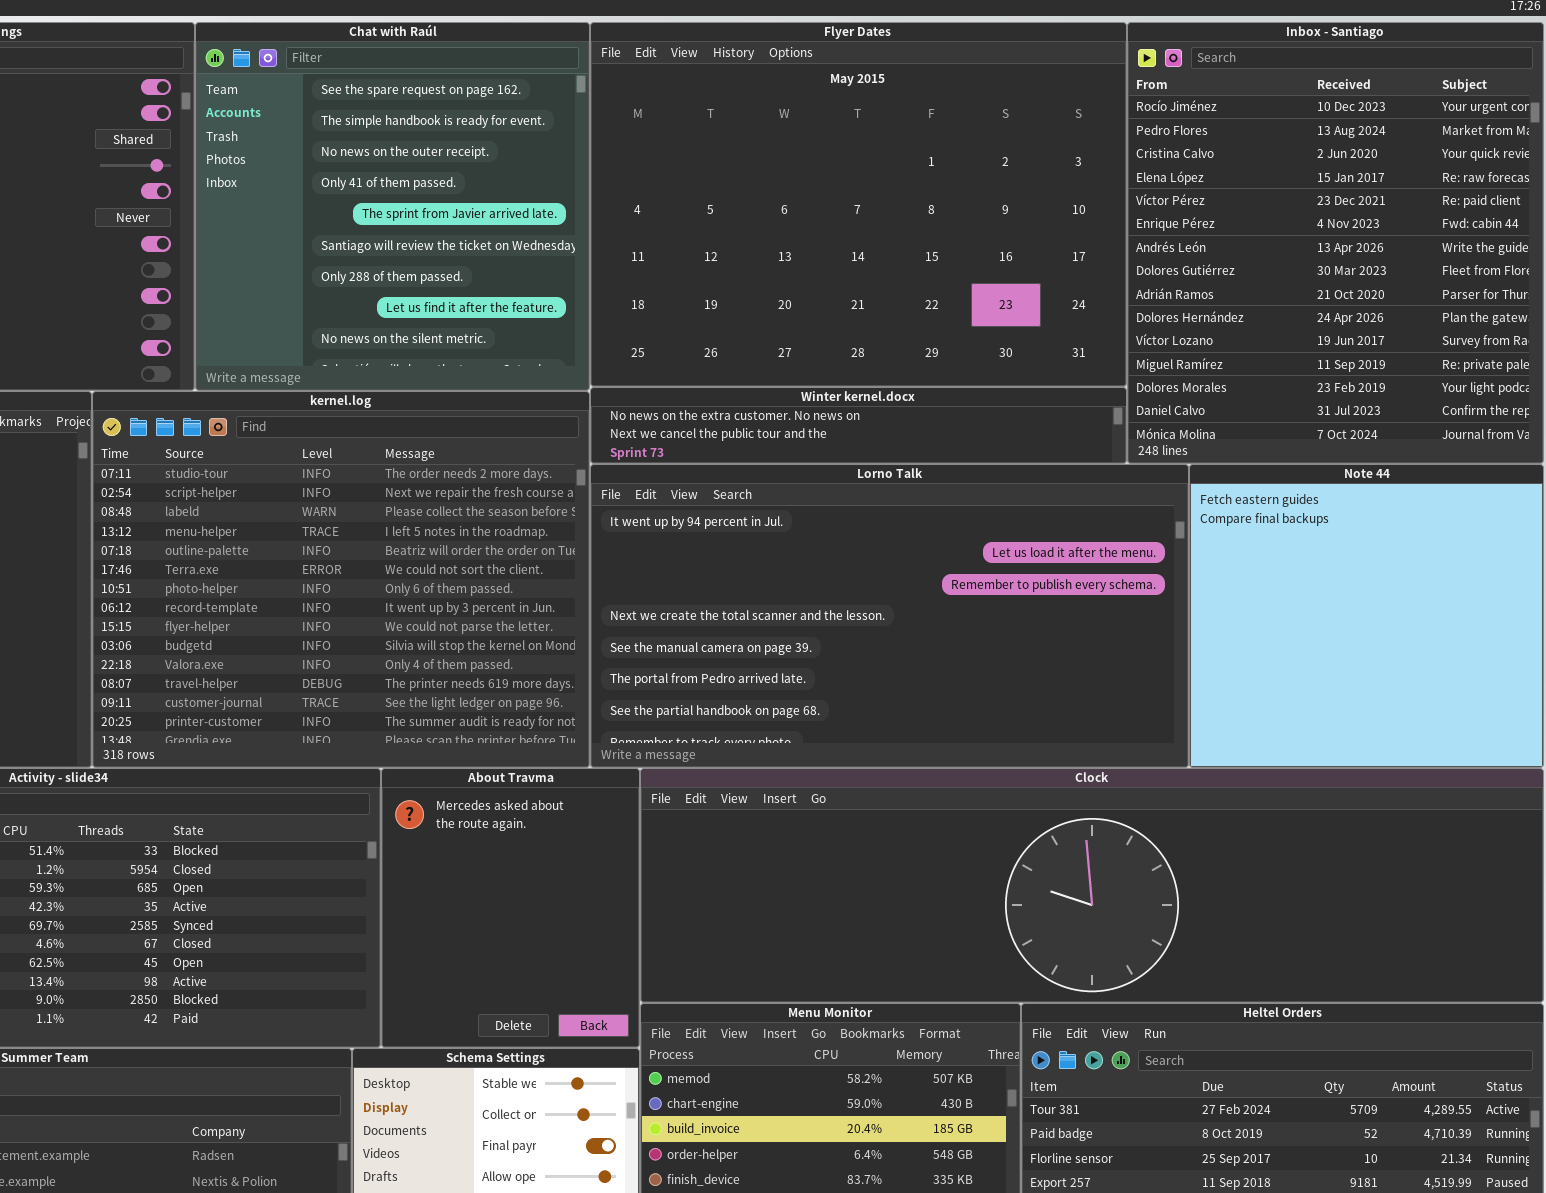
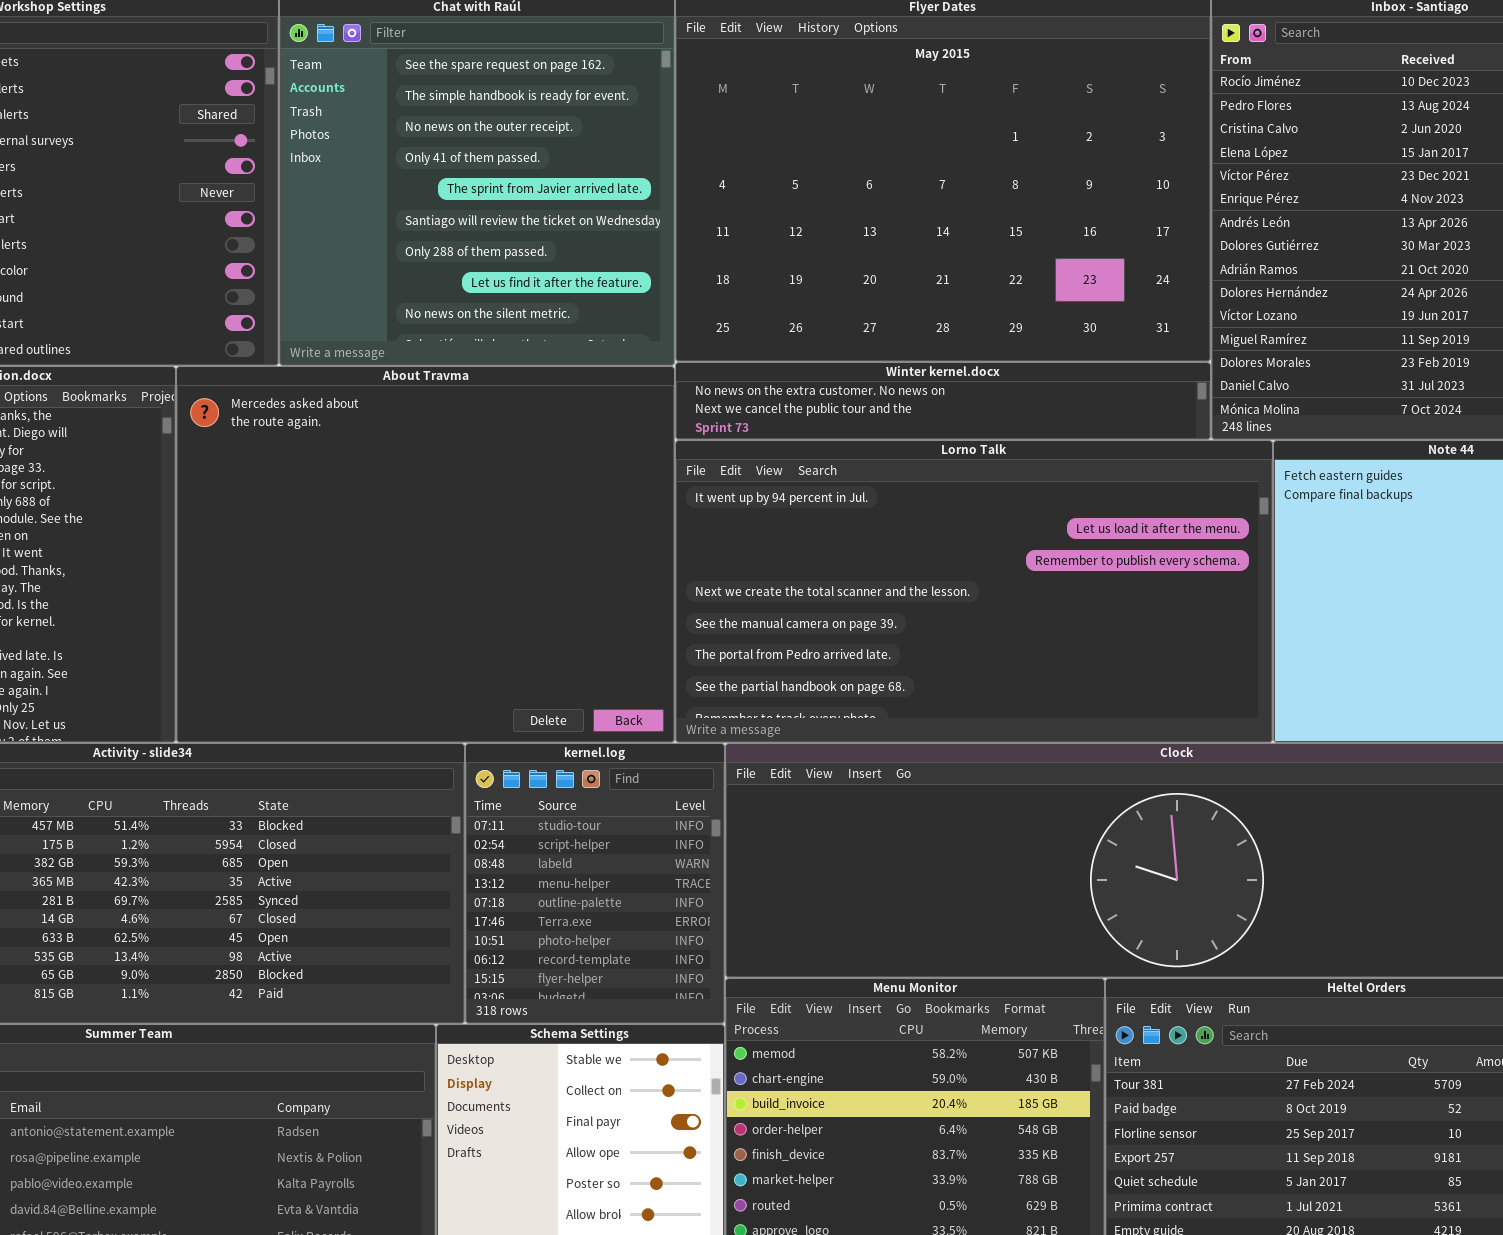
kernel.log: [92,391,590,768] -> [465,743,725,1024], moved, resized
About Travma: [381,768,640,1048] -> [176,366,675,743], moved, resized

